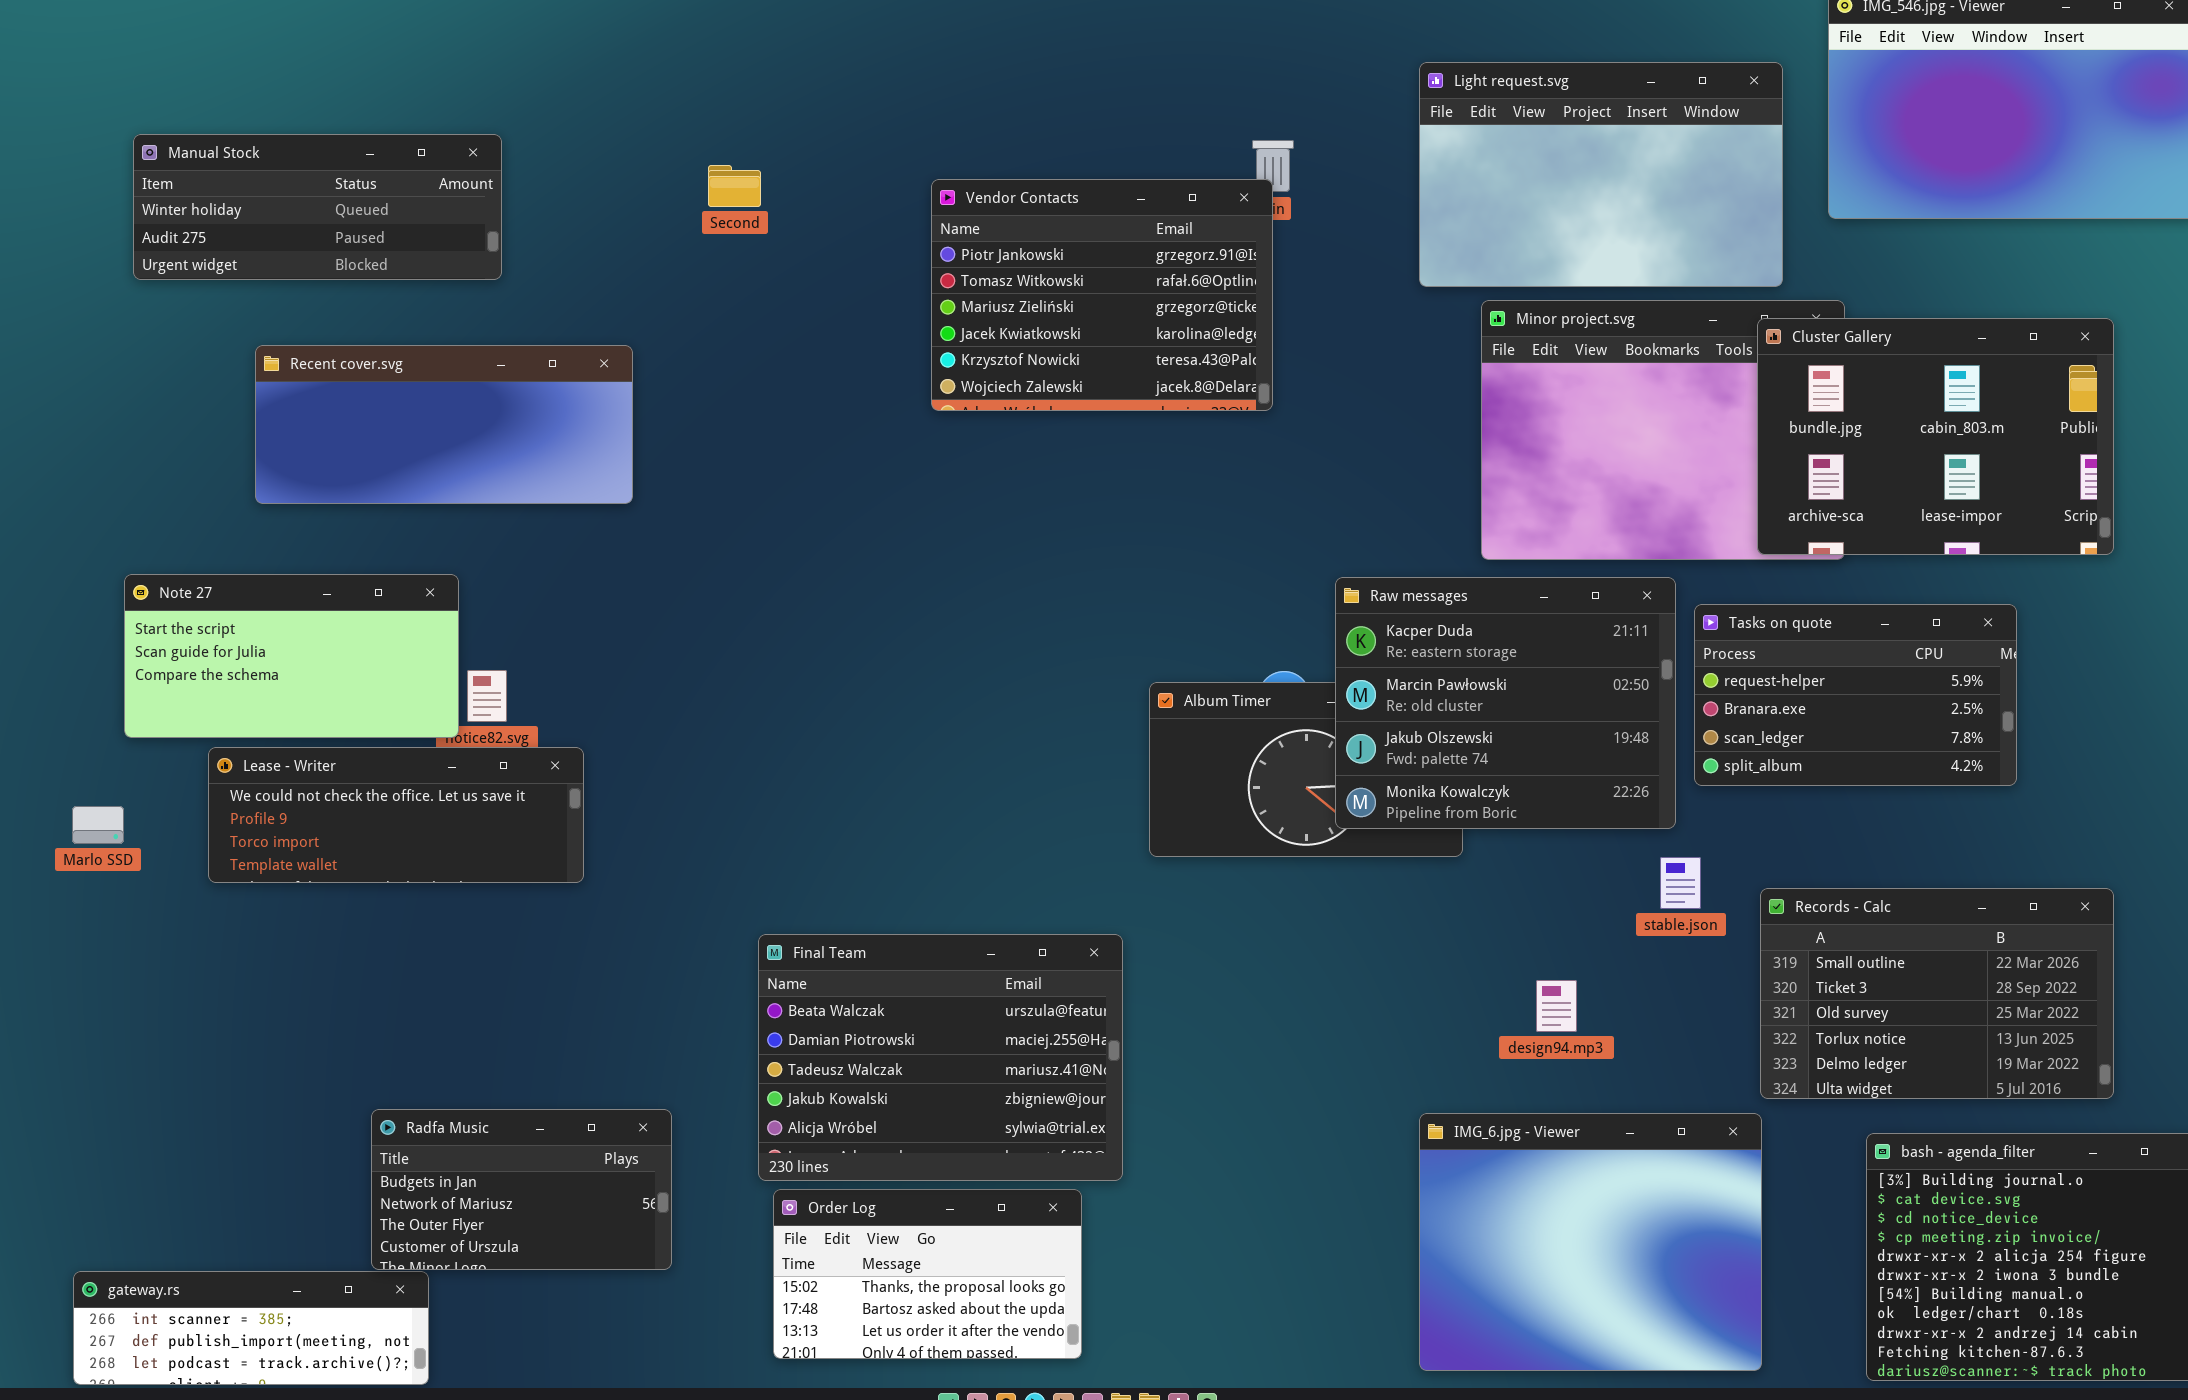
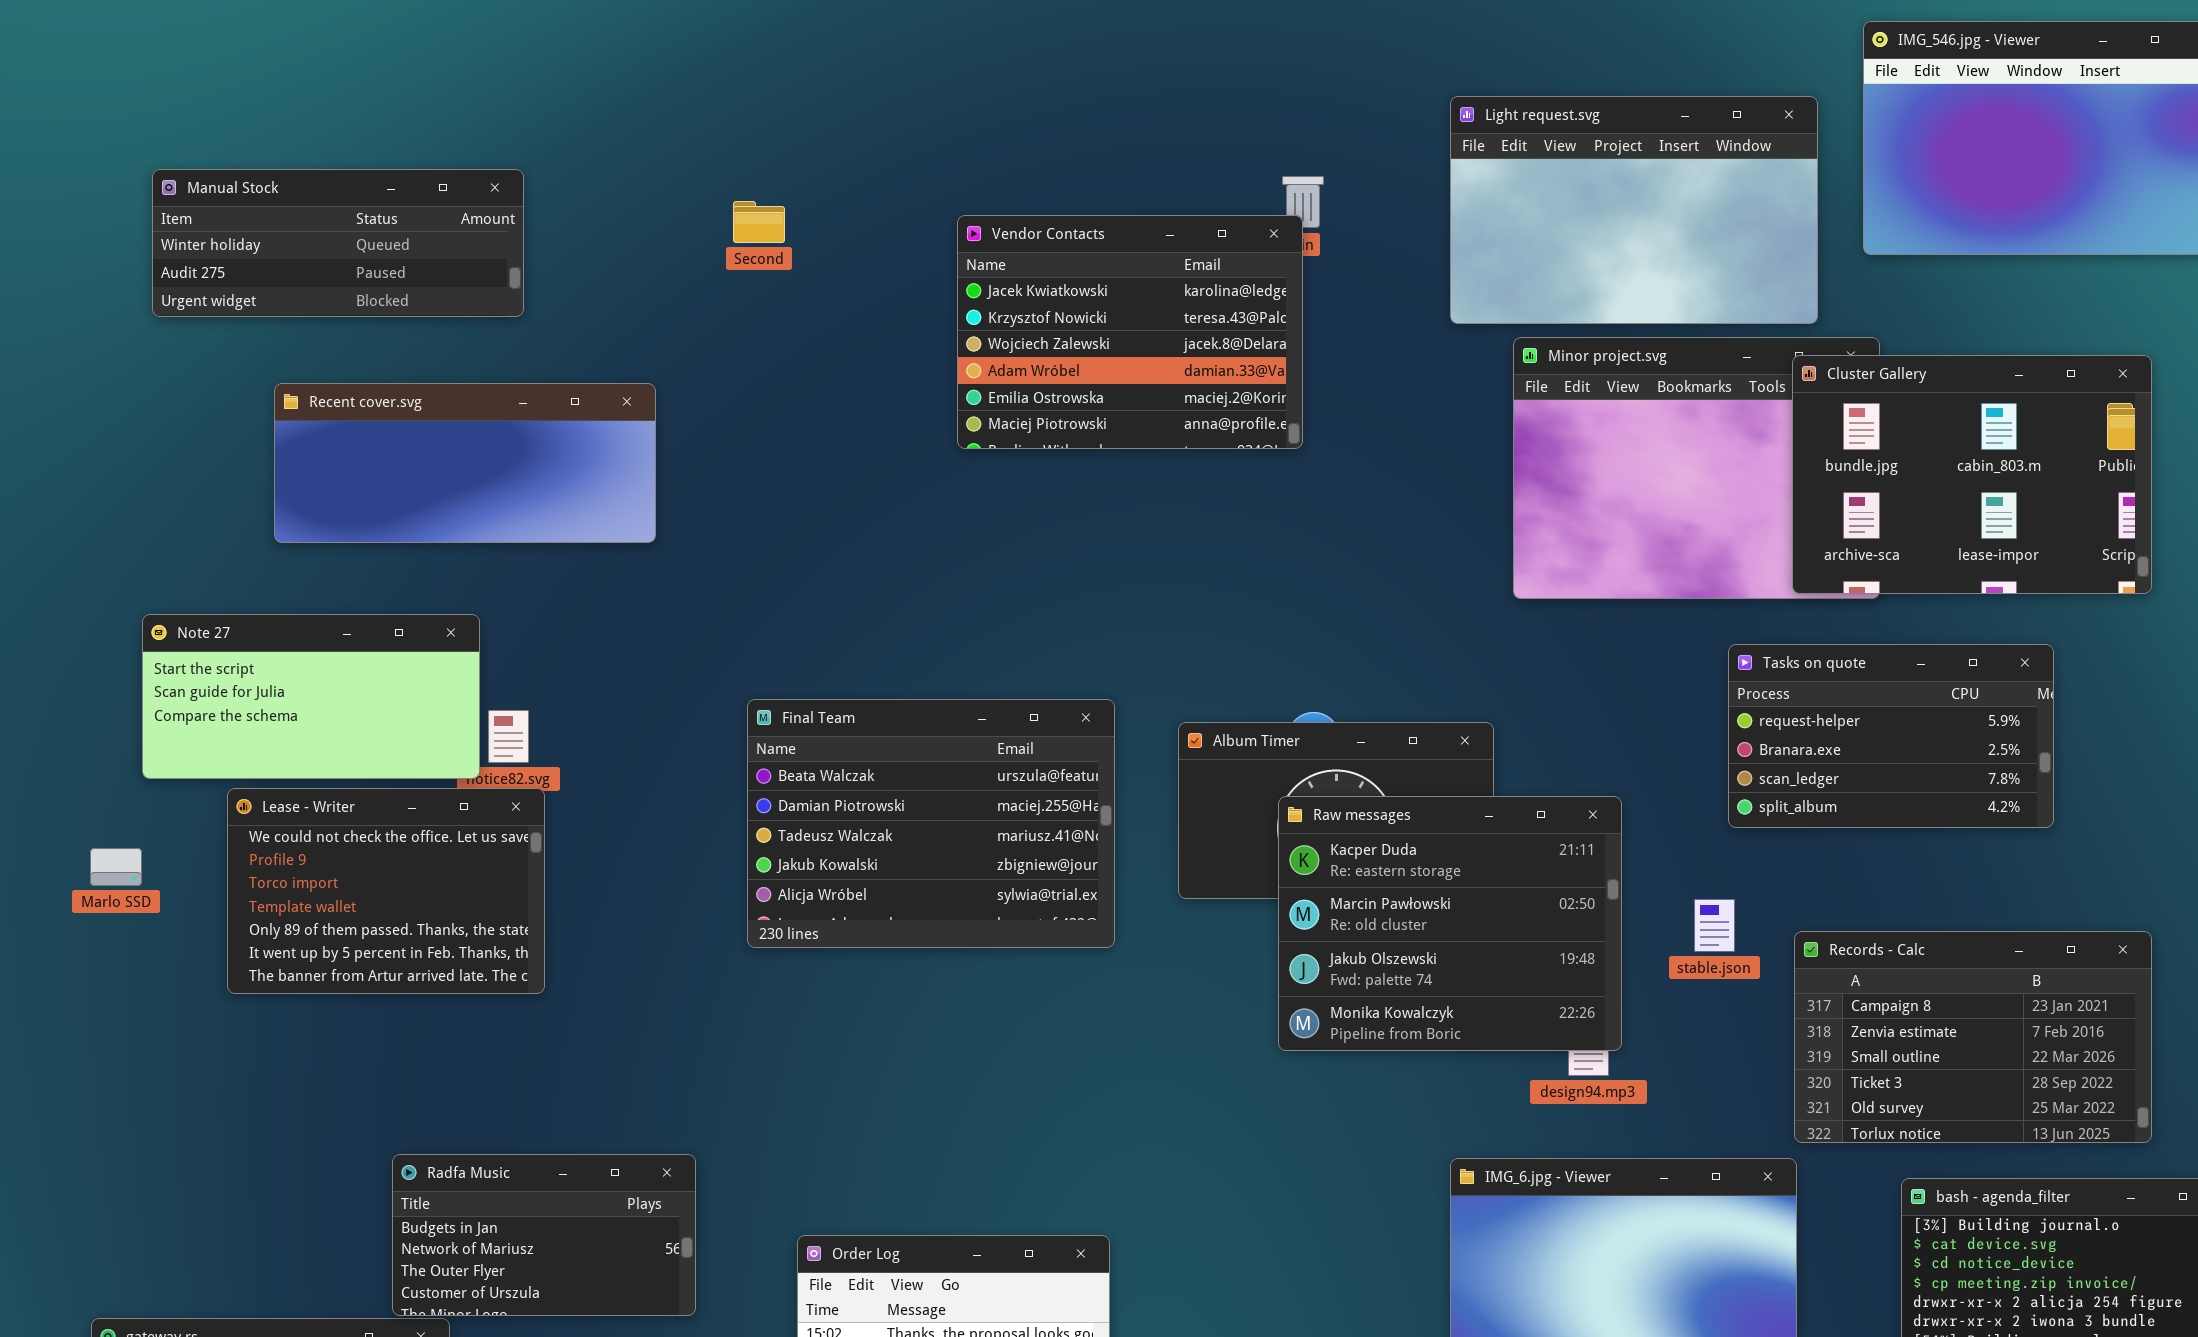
Vendor Contacts: [931,179,1273,411] -> [957,215,1303,449], scrolled down 3 rows
Raw messages: [1335,577,1676,829] -> [1278,796,1622,1051], moved
Lease - Writer: [208,747,584,883] -> [227,788,545,994], resized
Records - Calc: [1760,888,2114,1099] -> [1794,931,2152,1143], scrolled up 2 rows
Final Team: [758,934,1123,1181] -> [747,699,1115,948], moved

